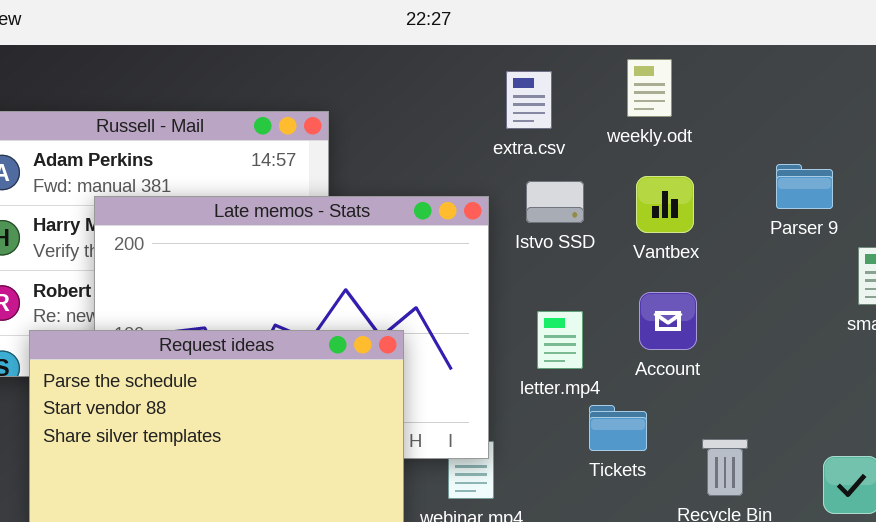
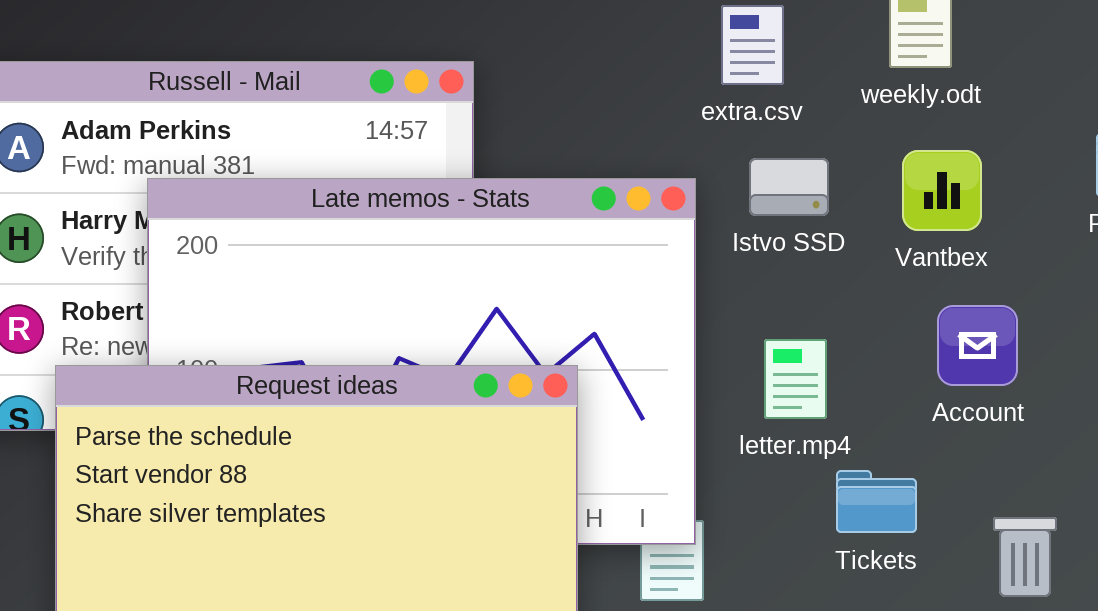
Account: [639,292,697,350] -> [937,305,1018,386], moved

